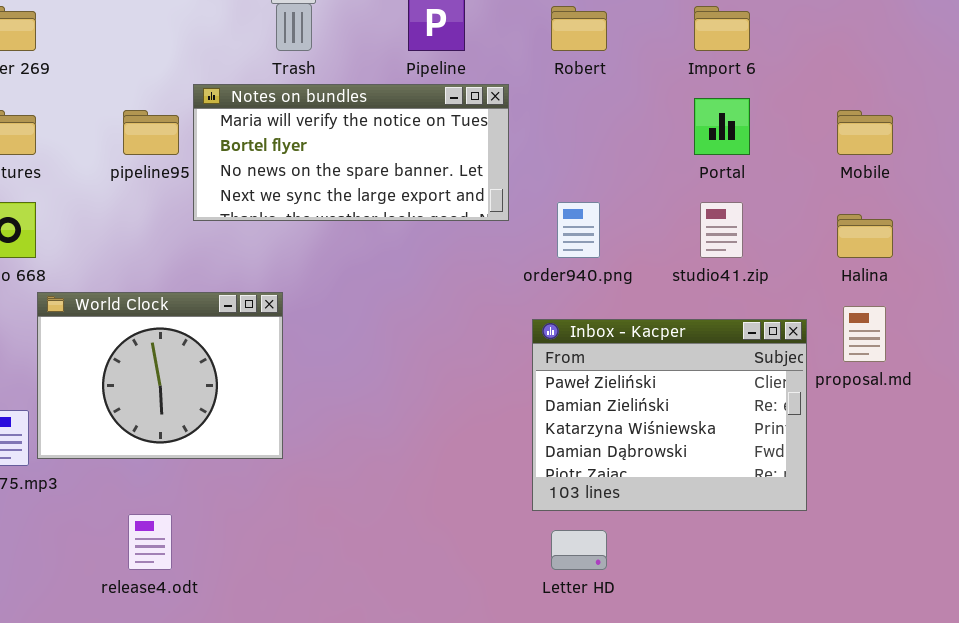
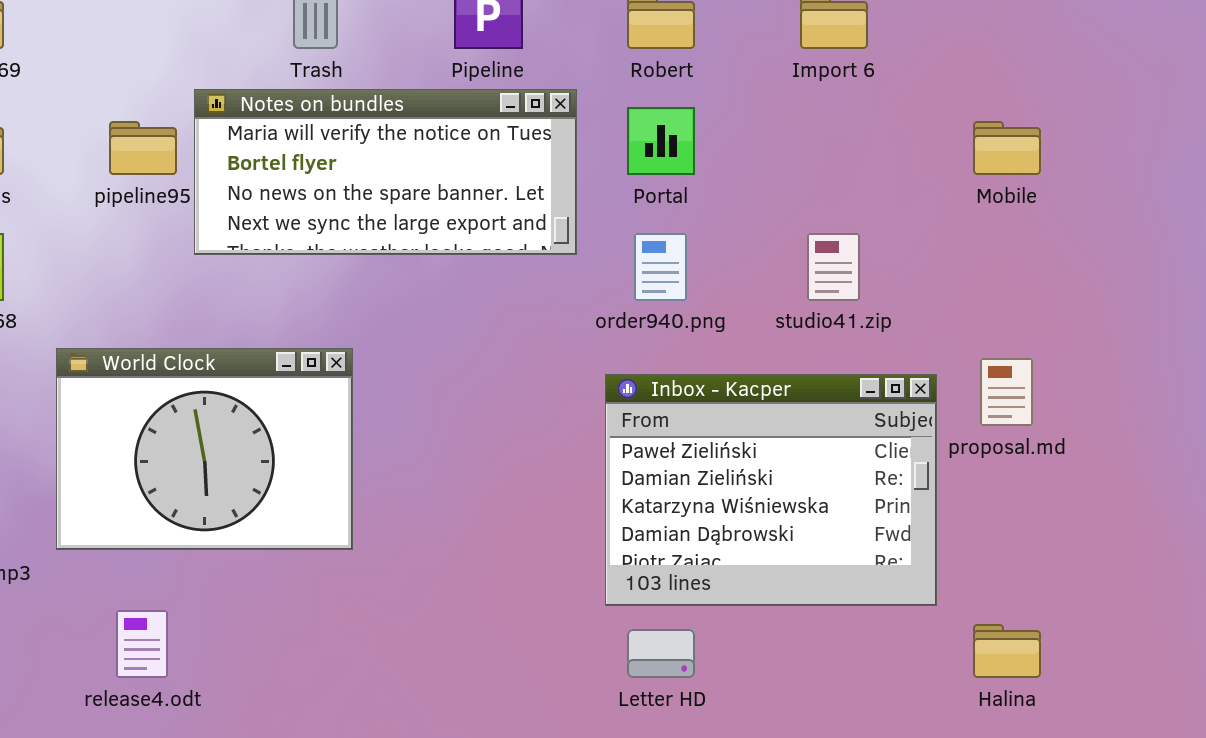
Portal: [694,98,750,155] -> [627,107,695,175], moved
Halina: [837,214,893,258] -> [973,624,1041,678], moved
World Clock: [37,292,283,459] -> [56,348,353,550], moved

